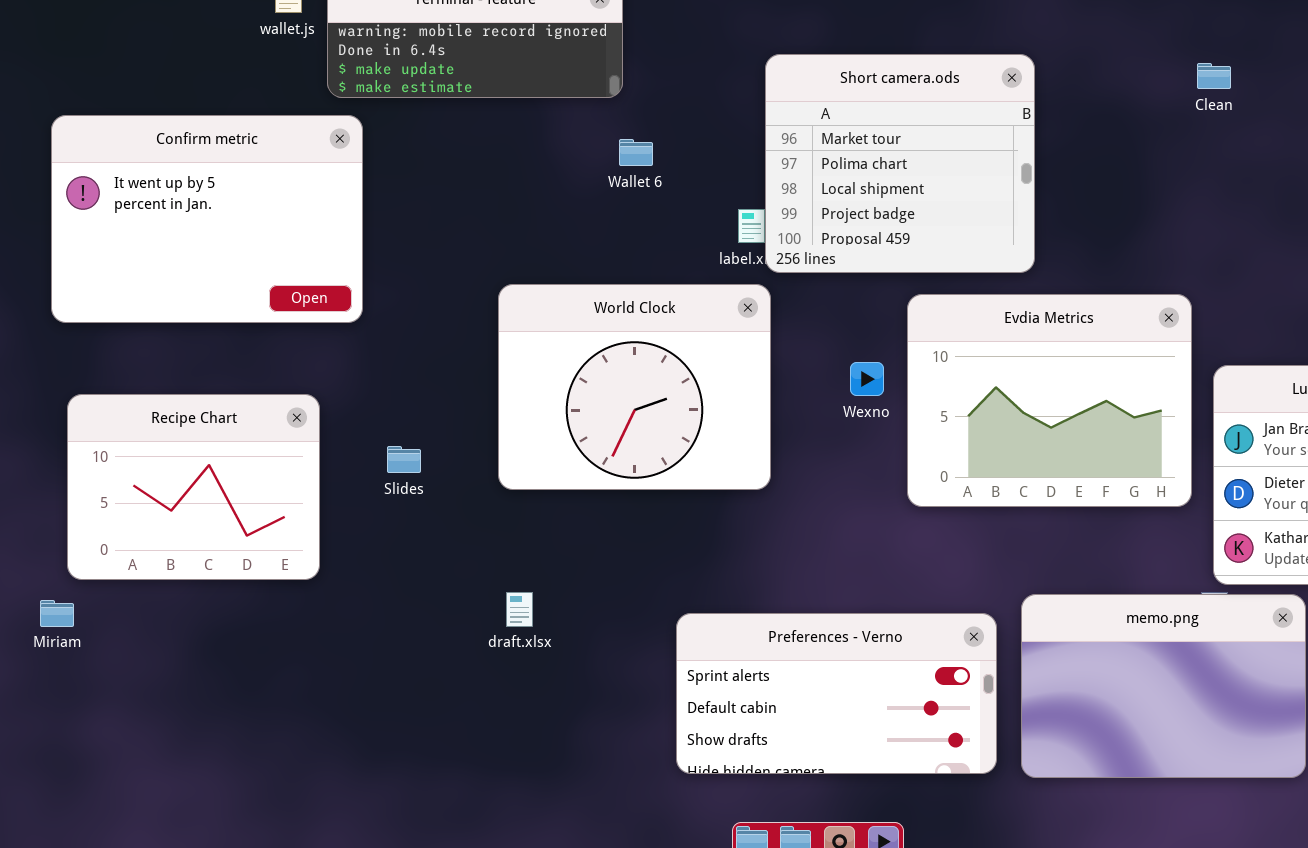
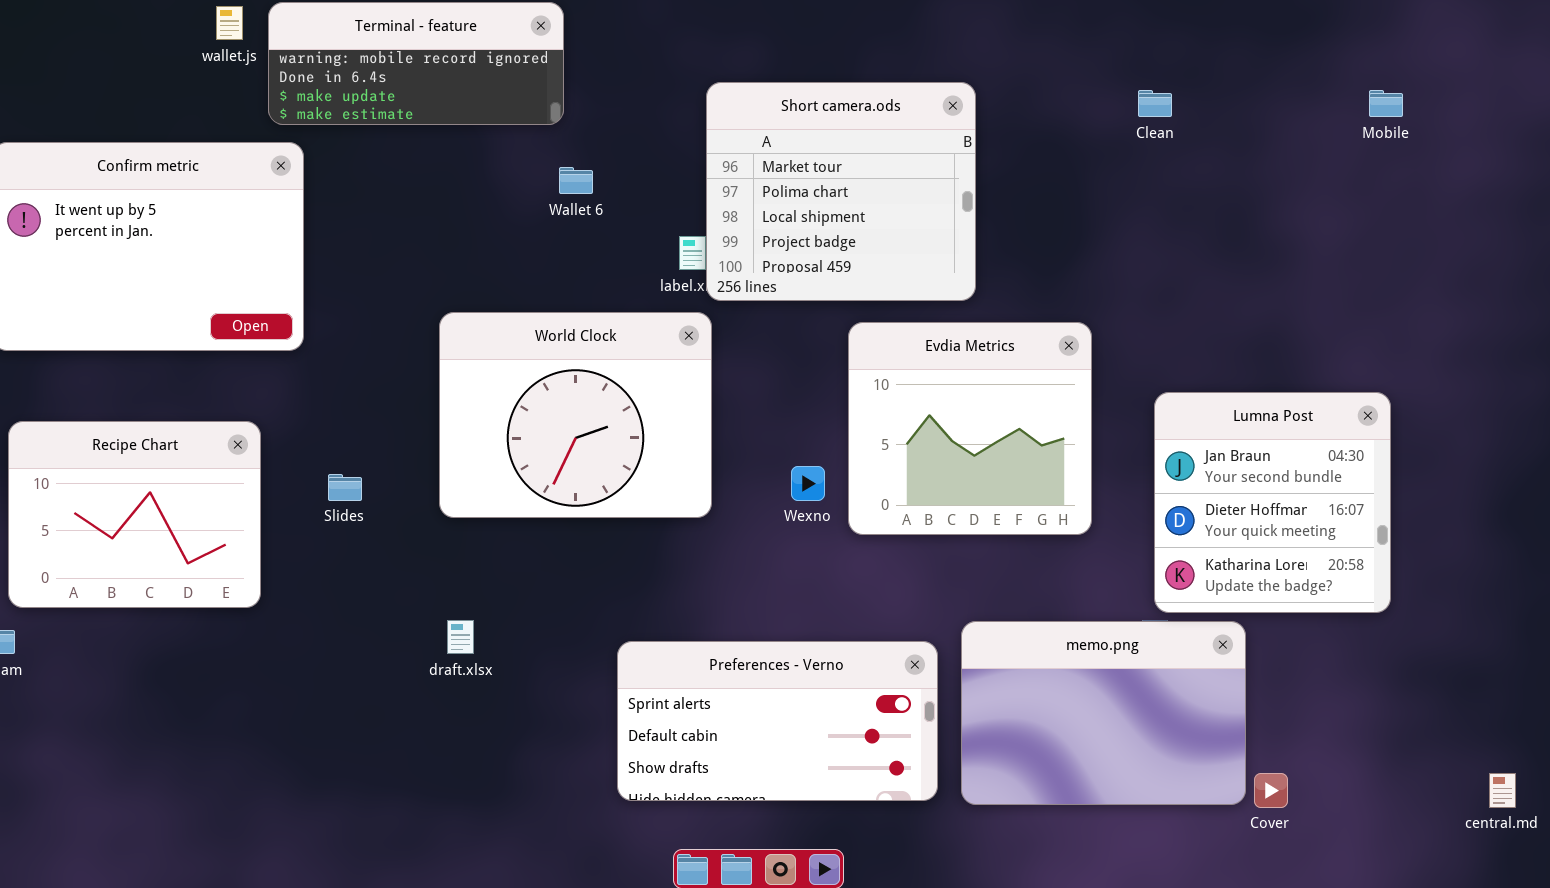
Evdia Metrics: [907,294,1192,507] -> [848,322,1092,535], resized
Wexno: [850,362,884,396] -> [791,466,825,501], moved

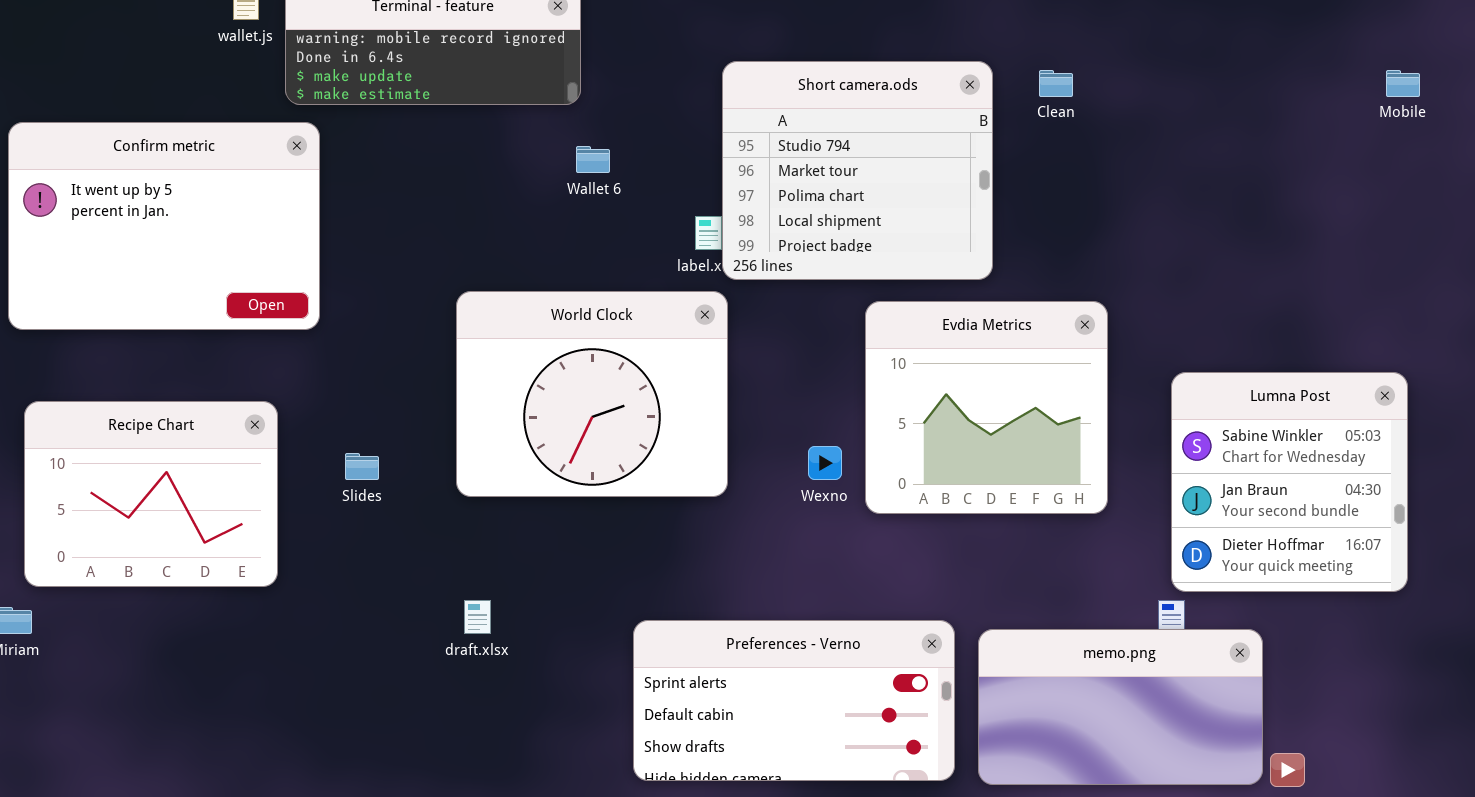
Short camera.ods: [706,82,976,301] -> [722,61,993,280], scrolled up 1 row
Clean: [1138,90,1172,117] -> [1039,70,1073,97], moved
Lumna Post: [1154,392,1391,613] -> [1171,372,1408,592], scrolled up 1 row
memo.png: [961,621,1246,805] -> [978,629,1263,785], resized

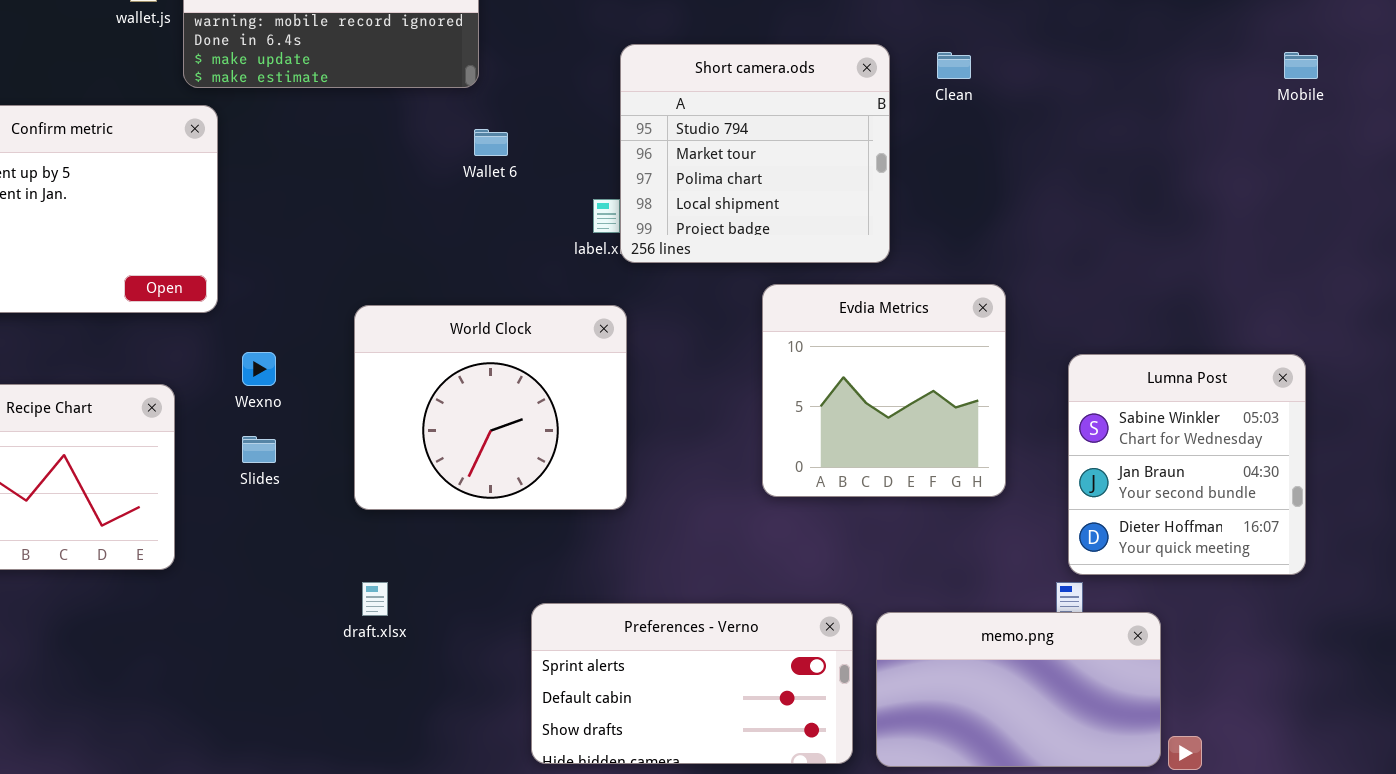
World Clock: [456,291,728,497] -> [354,305,627,510], moved
Wexno: [808,446,842,480] -> [242,352,276,386], moved

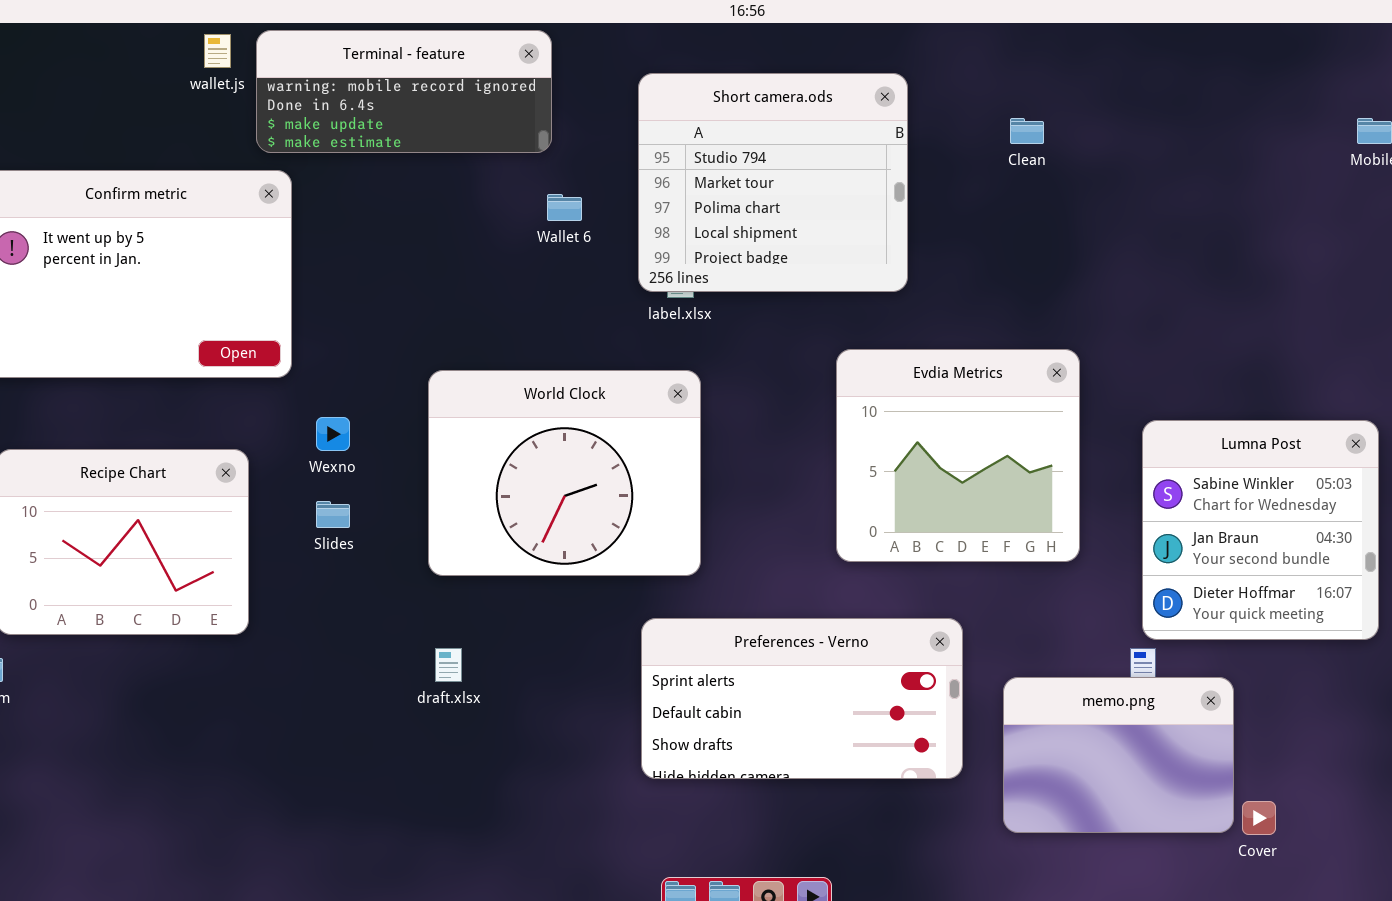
Short camera.ods: [620,44,890,263] -> [638,73,908,292], moved
Preferences - Verno: [531,603,853,764] -> [641,618,963,779], moved
memo.png: [876,612,1161,767] -> [1003,677,1234,833], resized

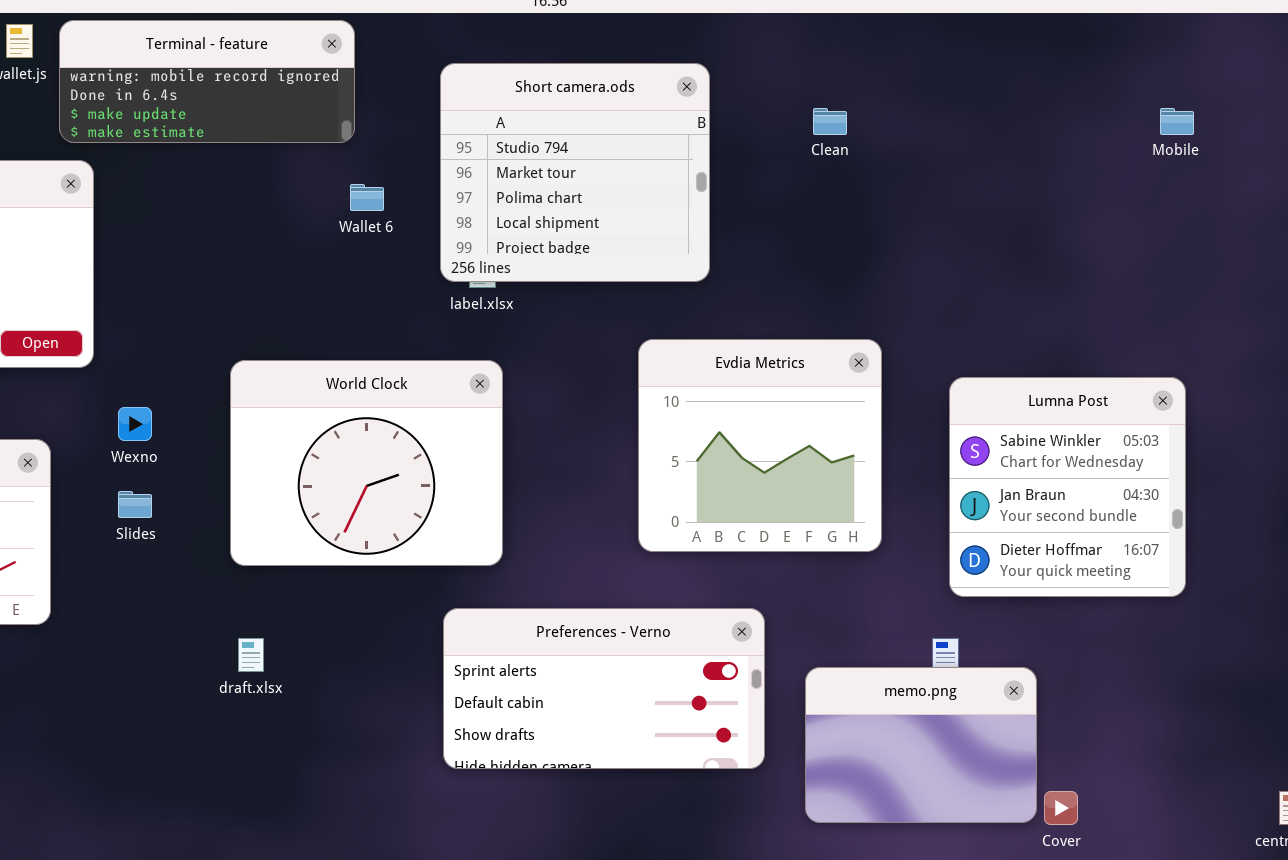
Lumna Post: [1142,420,1379,640] -> [949,377,1186,597], moved

